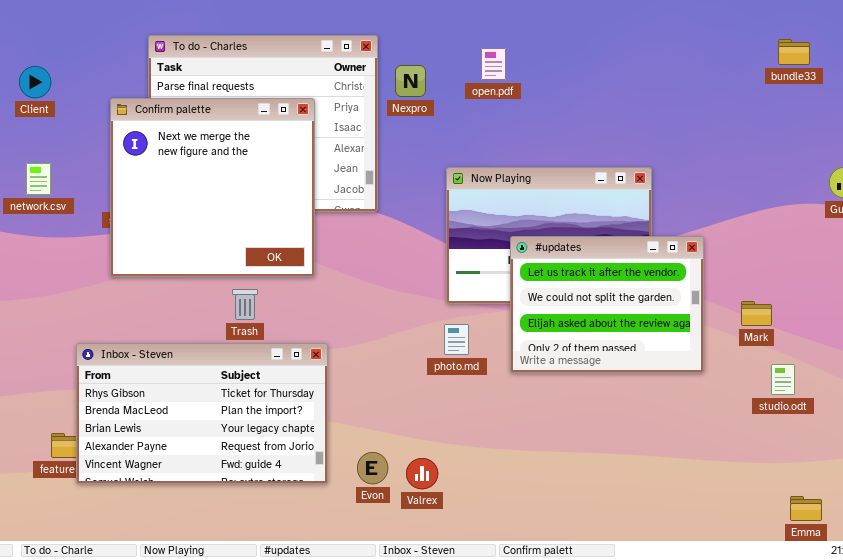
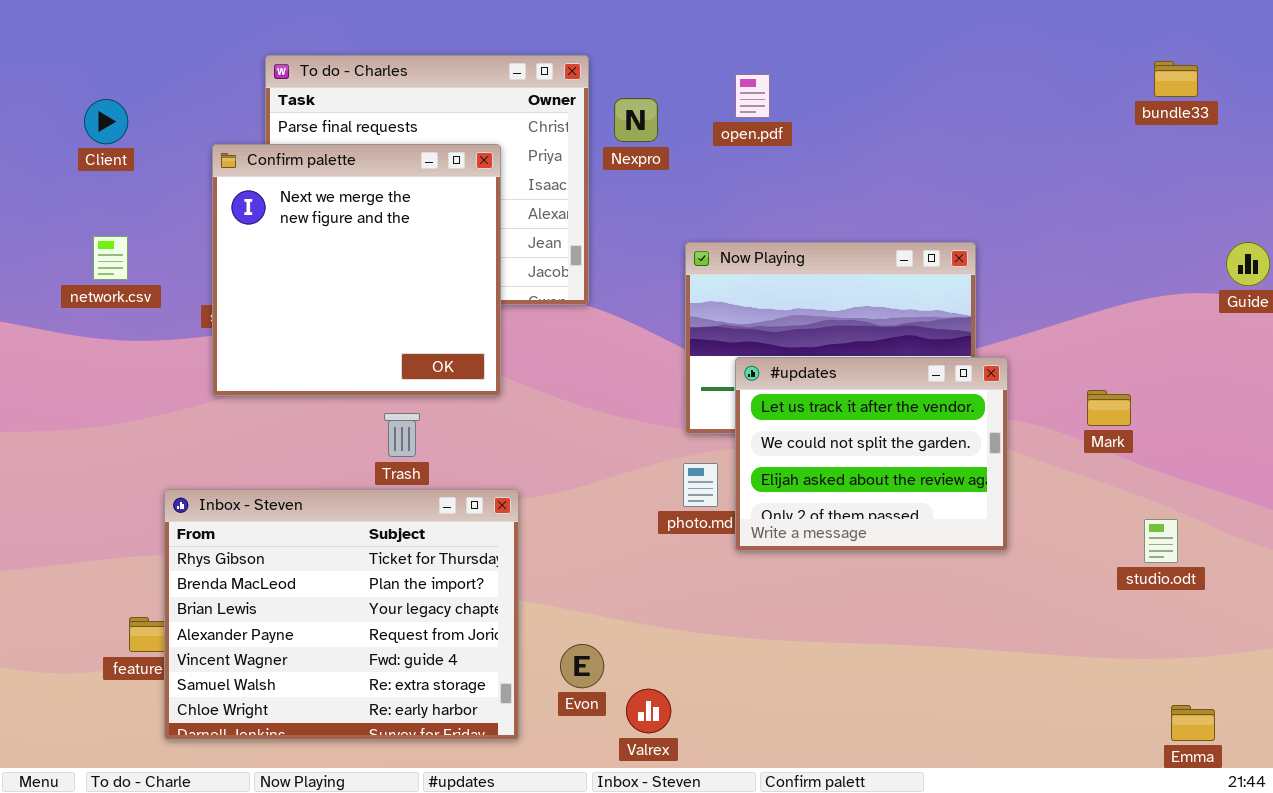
#updates: [510,236,704,373] -> [735,357,1008,551], moved
Mark: [741,301,772,326] -> [1087,390,1131,426], moved
Inbox - Steven: [76,343,328,484] -> [164,489,519,740], resized
Valrex: [406,458,438,489] -> [626,689,671,733], moved

